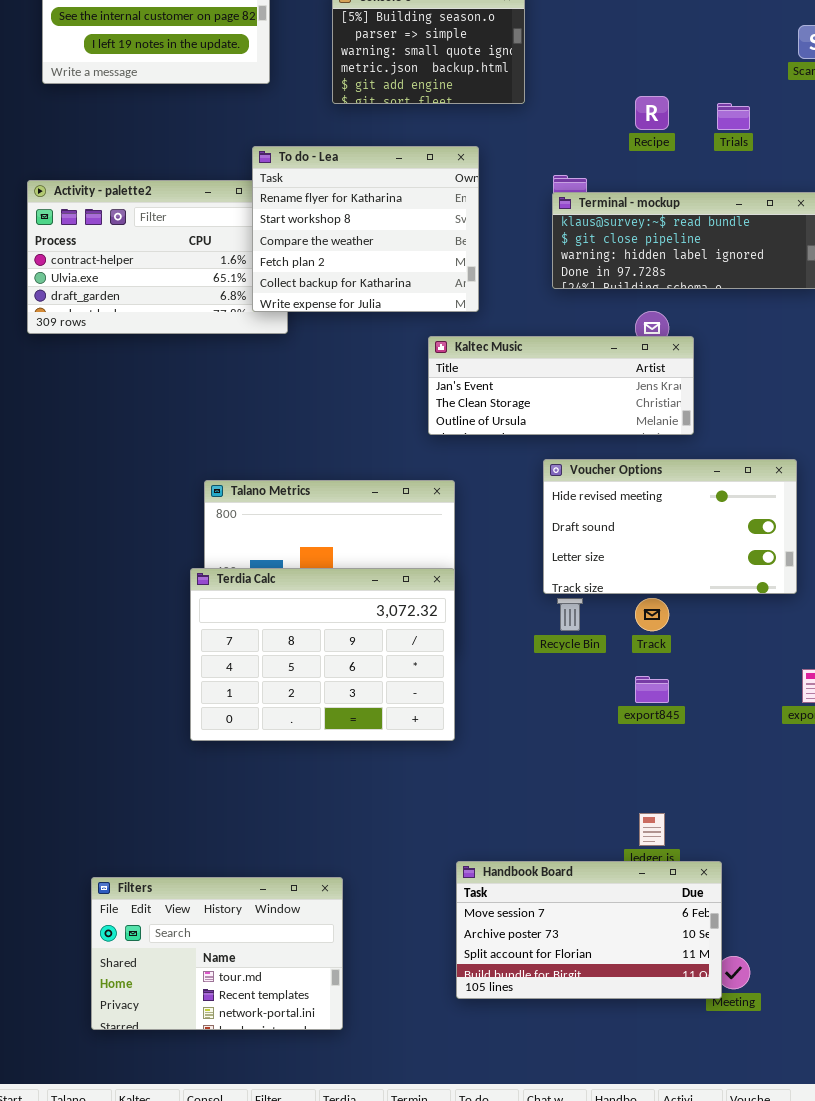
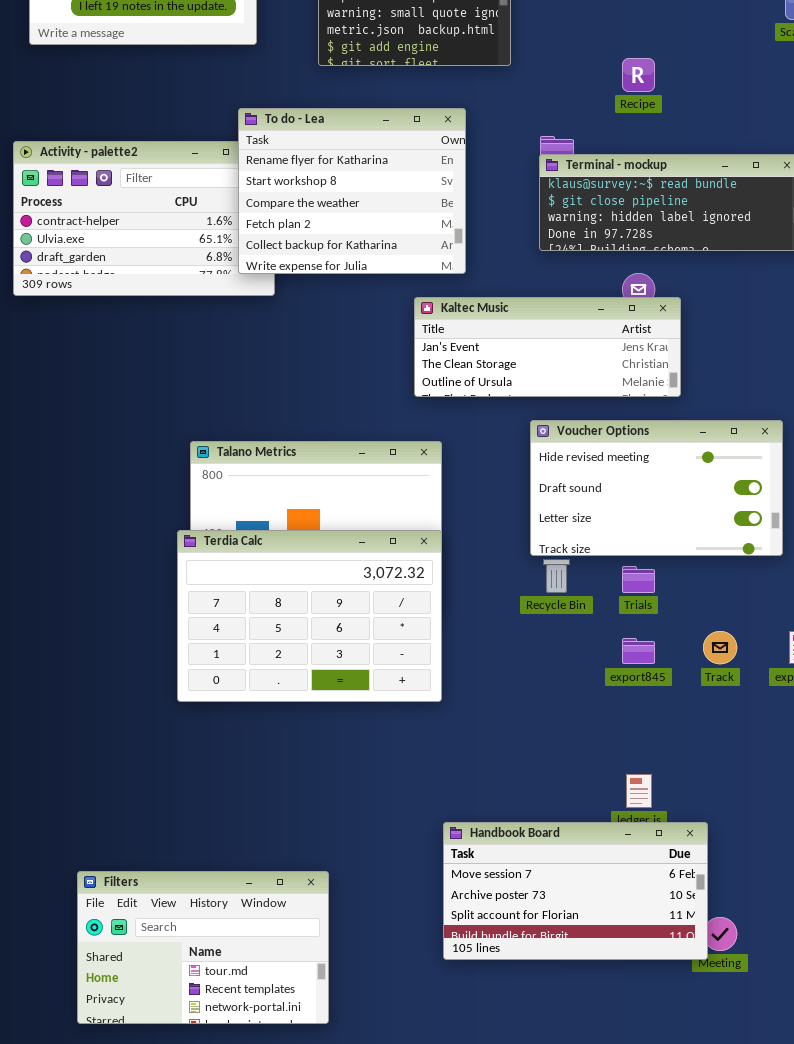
Trials: [717,103,750,130] -> [622,566,655,593], moved
Track: [635,598,669,631] -> [703,631,737,664], moved
Filters: [91,877,343,1030] -> [77,871,329,1024], moved

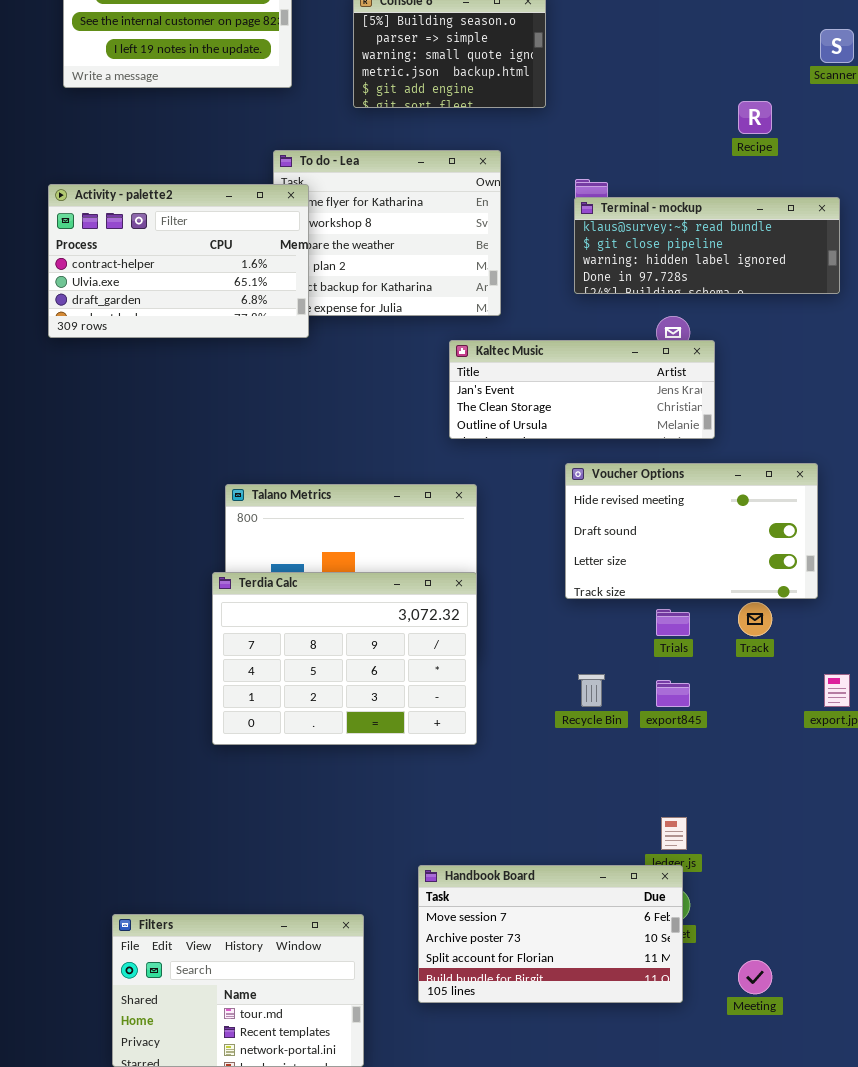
Recipe: [622,58,655,92] -> [738,101,772,134], moved
Activity - palette2: [13,141,275,296] -> [48,184,309,338], raised
Recycle Bin: [543,559,570,593] -> [578,674,605,707], moved
Track: [703,631,737,664] -> [738,602,772,636], moved
Handbook Board: [443,822,708,960] -> [418,865,683,1003], moved

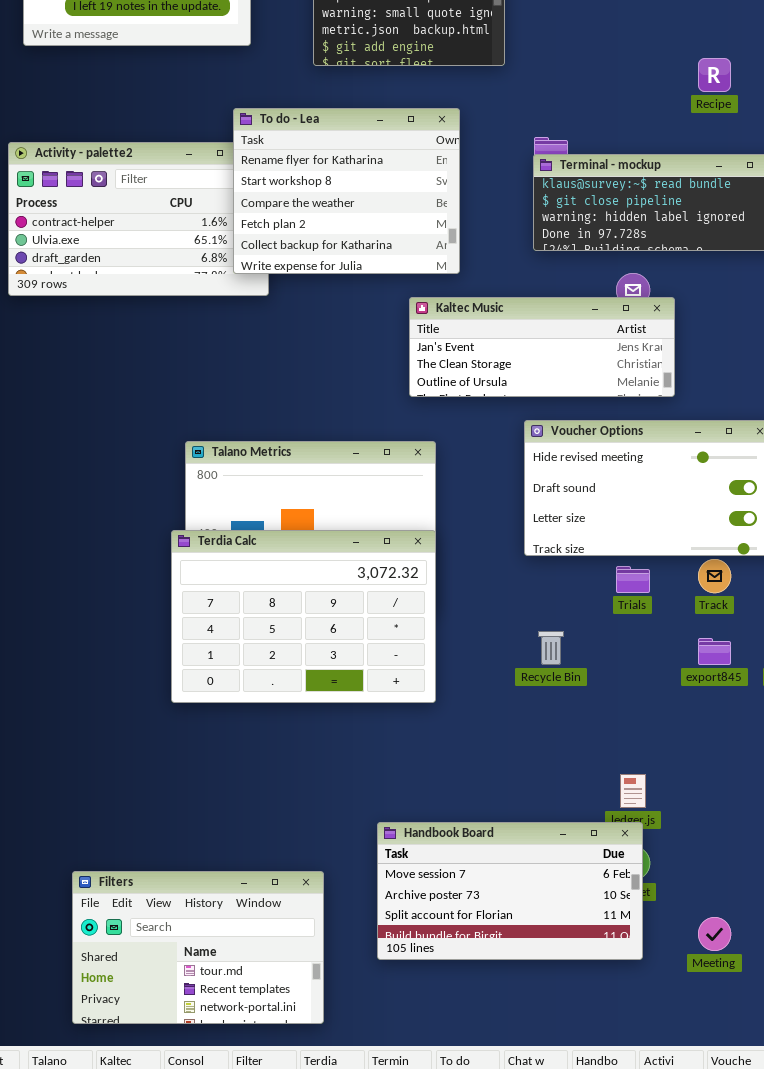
To do - Lea: [273,150,501,316] -> [233,108,460,274], raised
export845: [656,680,690,707] -> [698,638,731,665], moved

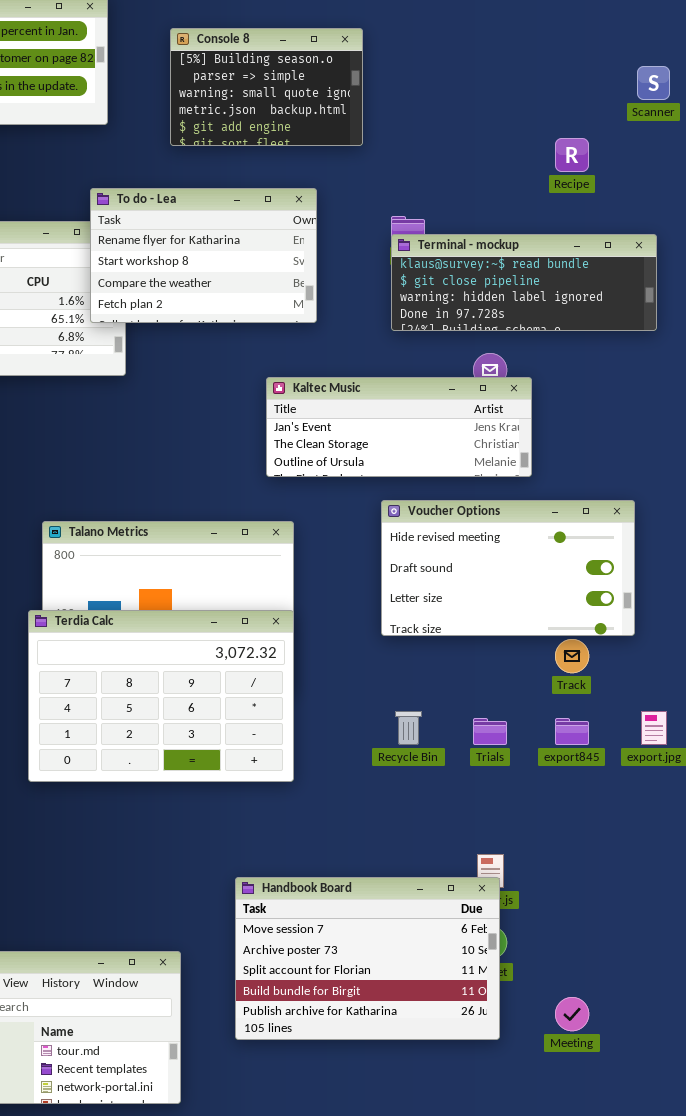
To do - Lea: [233,108,460,274] -> [90,188,317,323], resized
Trials: [616,566,650,593] -> [473,718,507,745], moved
Handbook Board: [377,822,643,960] -> [235,877,500,1040], resized

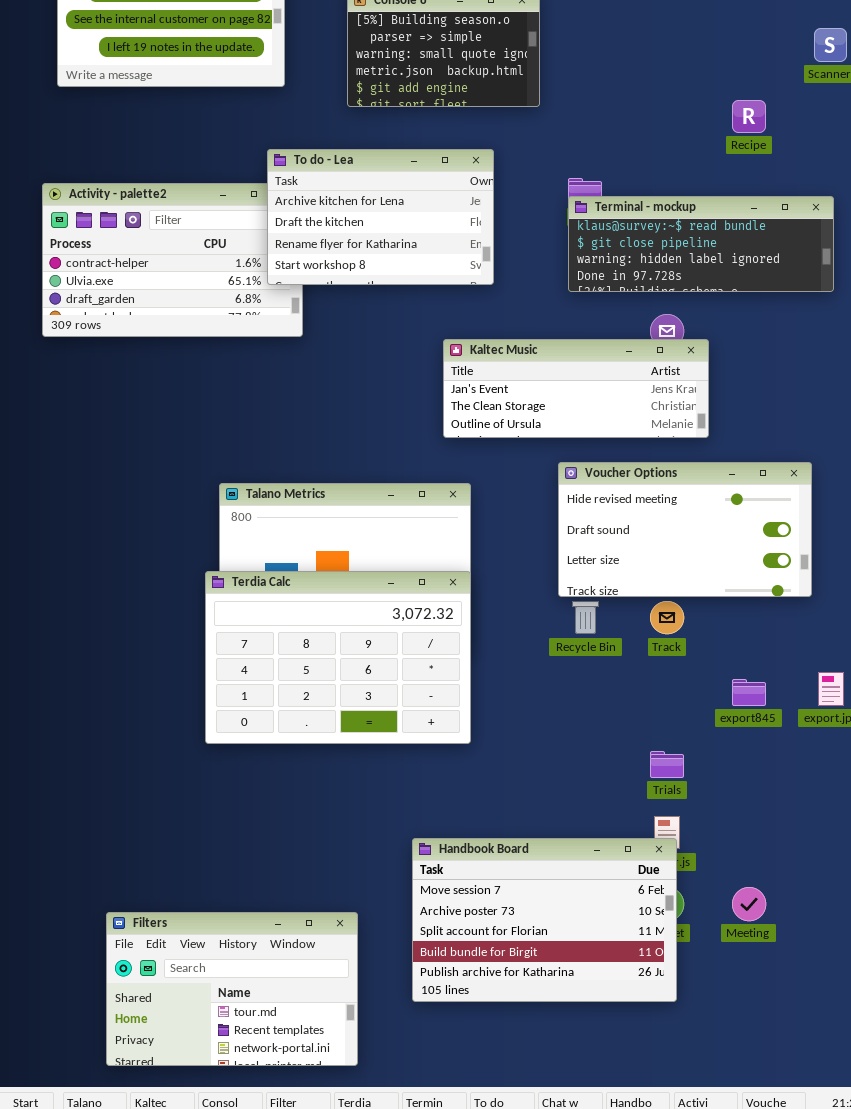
To do - Lea: [90,188,317,323] -> [267,149,494,285], scrolled up 2 rows
Track: [555,639,589,673] -> [650,601,684,634], moved
Recycle Bin: [395,711,422,745] -> [572,601,599,634], moved
Trials: [473,718,507,745] -> [650,751,684,778], moved
Meeting: [555,997,589,1031] -> [732,887,766,921], moved

